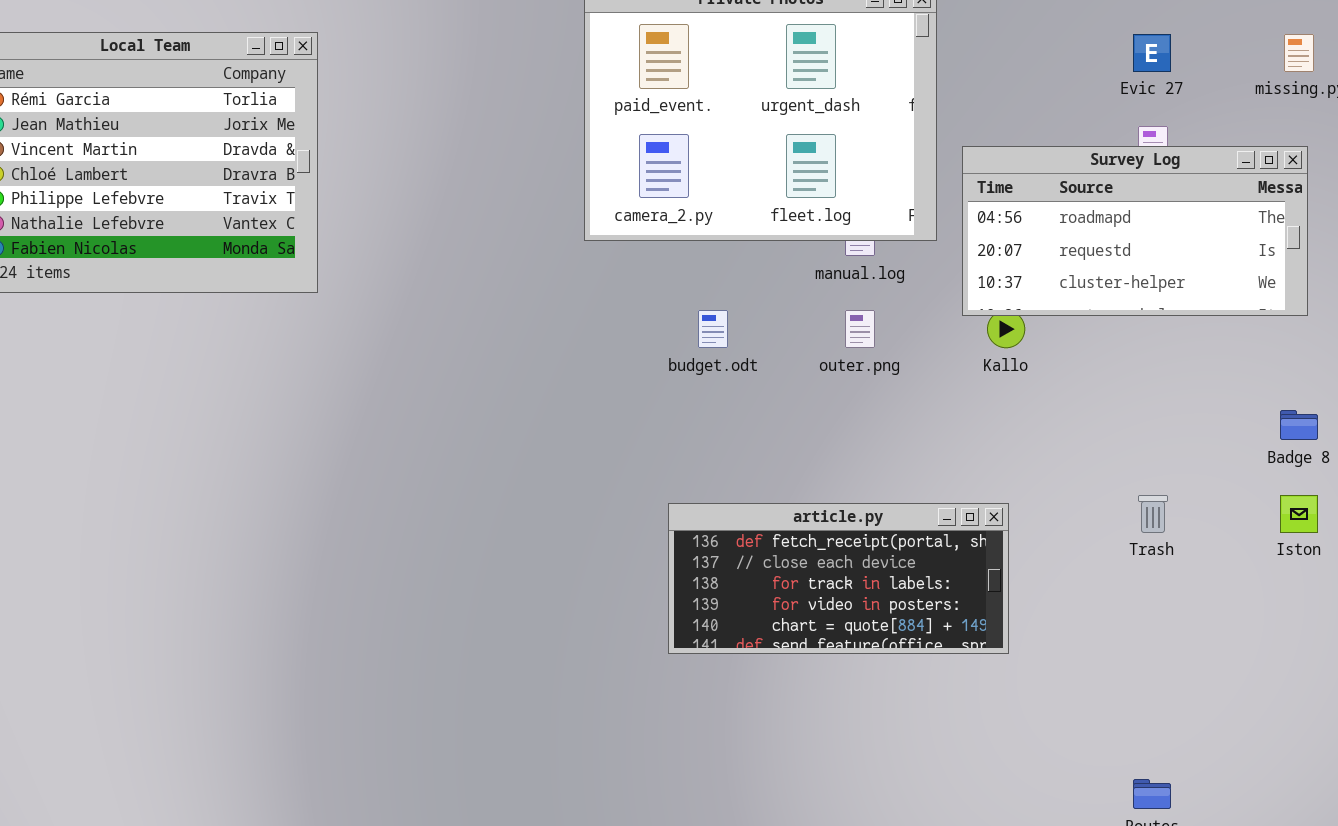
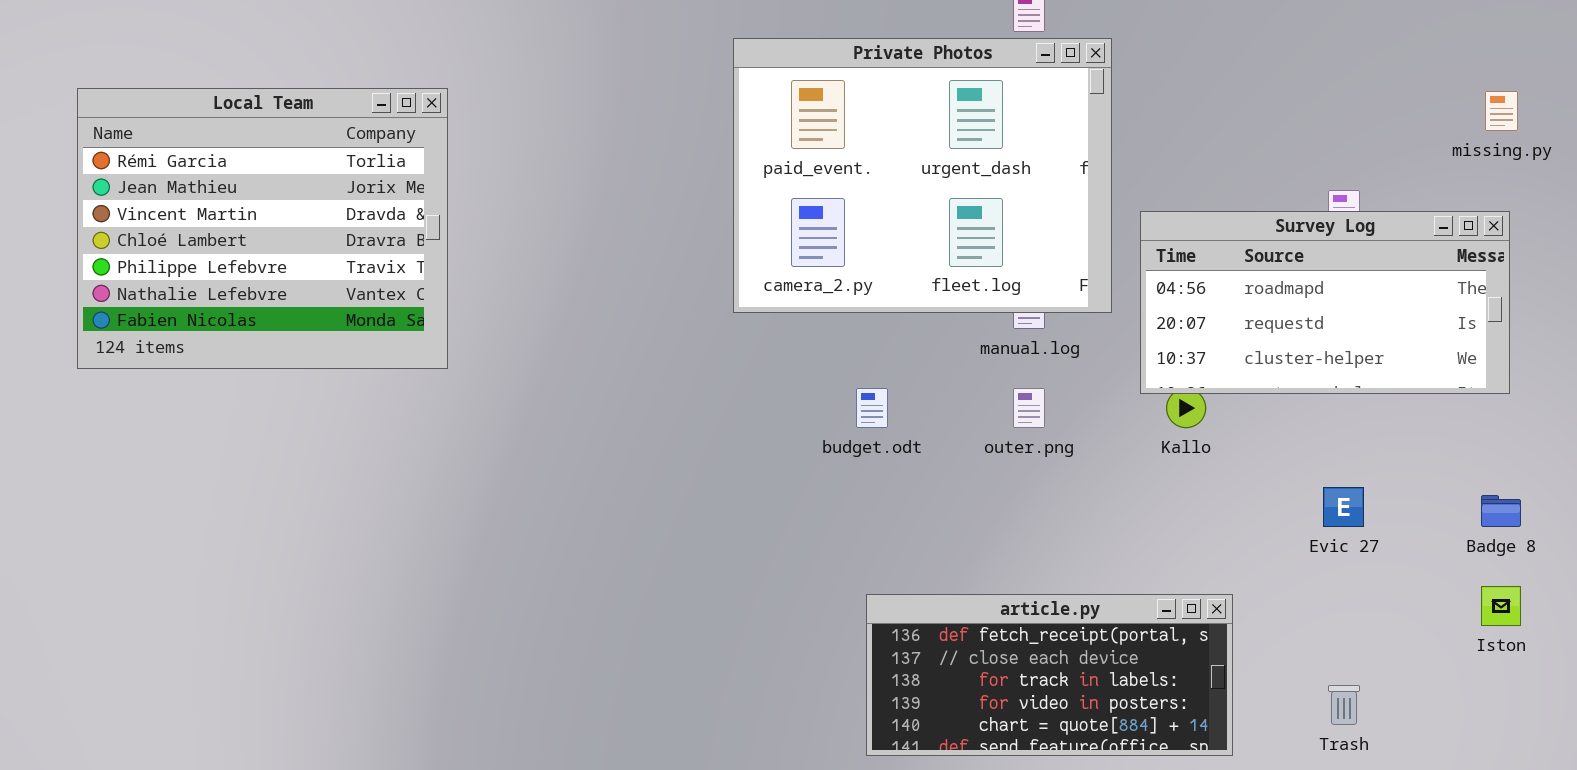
Evic 27: [1133,34,1171,72] -> [1323,487,1364,527], moved
Trash: [1138,495,1168,533] -> [1328,685,1360,725], moved
article.py: [668,503,1009,654] -> [866,594,1233,756], moved

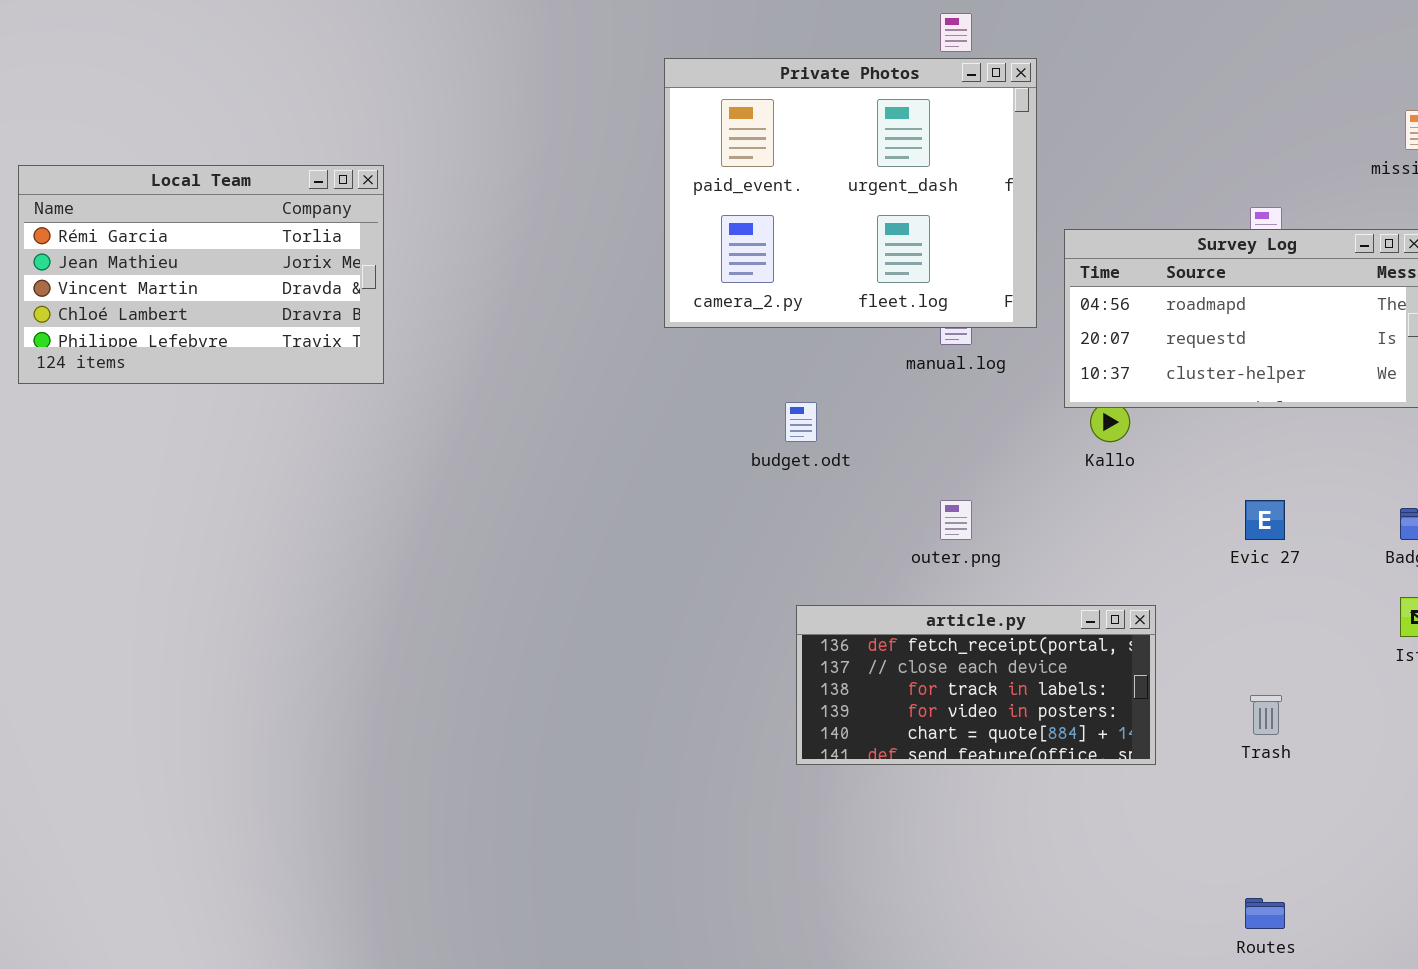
Local Team: [77,88,448,369] -> [18,165,384,384], resized
outer.png: [1013,388,1045,428] -> [940,500,972,540], moved

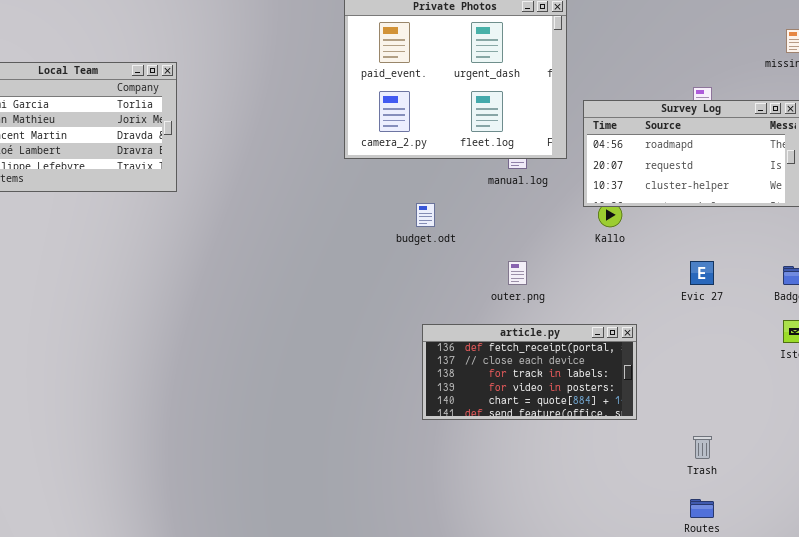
Trash: [1250,695,1282,735] -> [693,436,712,459], moved

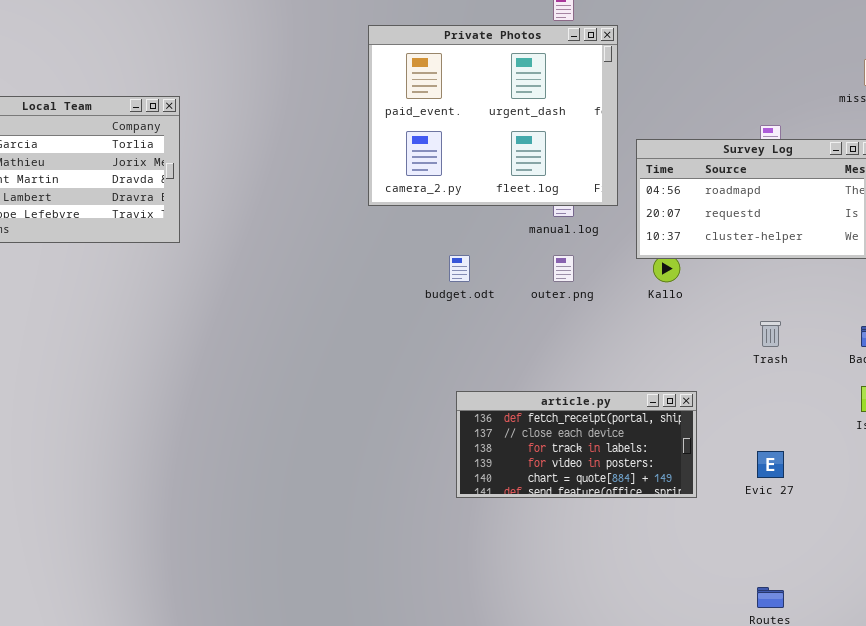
outer.png: [508,261,527,285] -> [553,255,574,282], moved
Evic 27: [690,261,714,285] -> [757,451,784,478], moved
Trash: [693,436,712,459] -> [760,321,781,347], moved

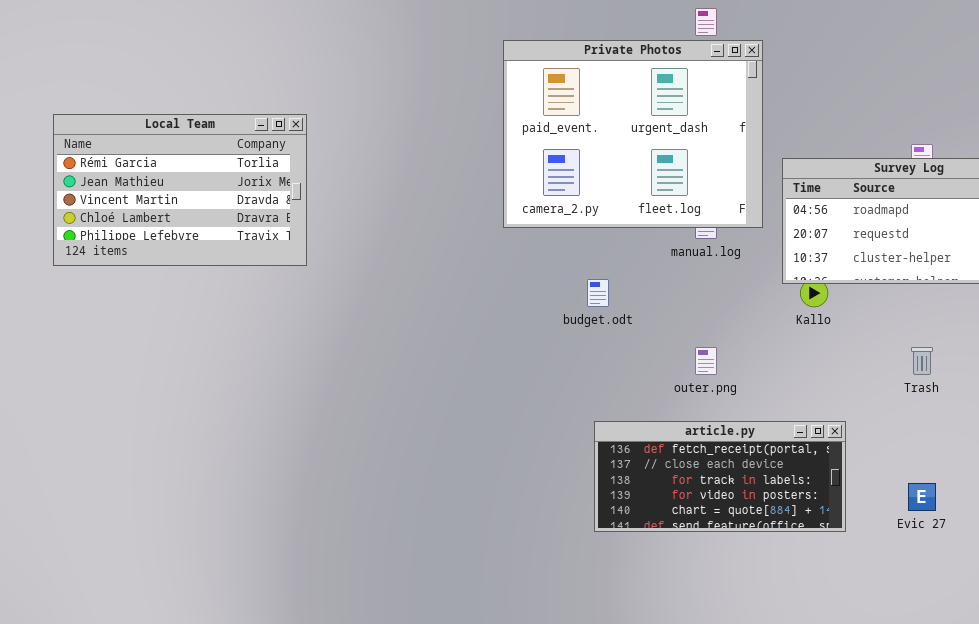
outer.png: [553,255,574,282] -> [695,347,717,375], moved

